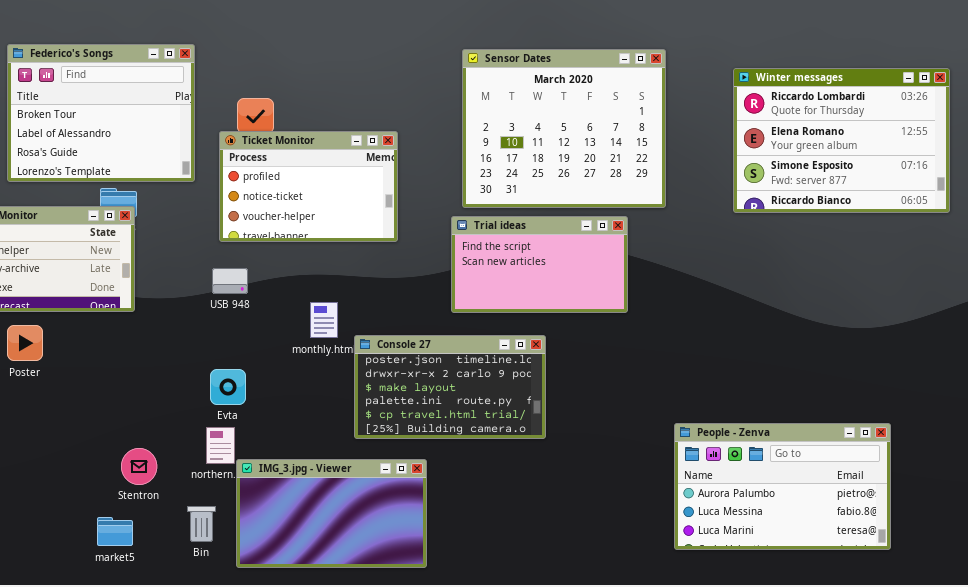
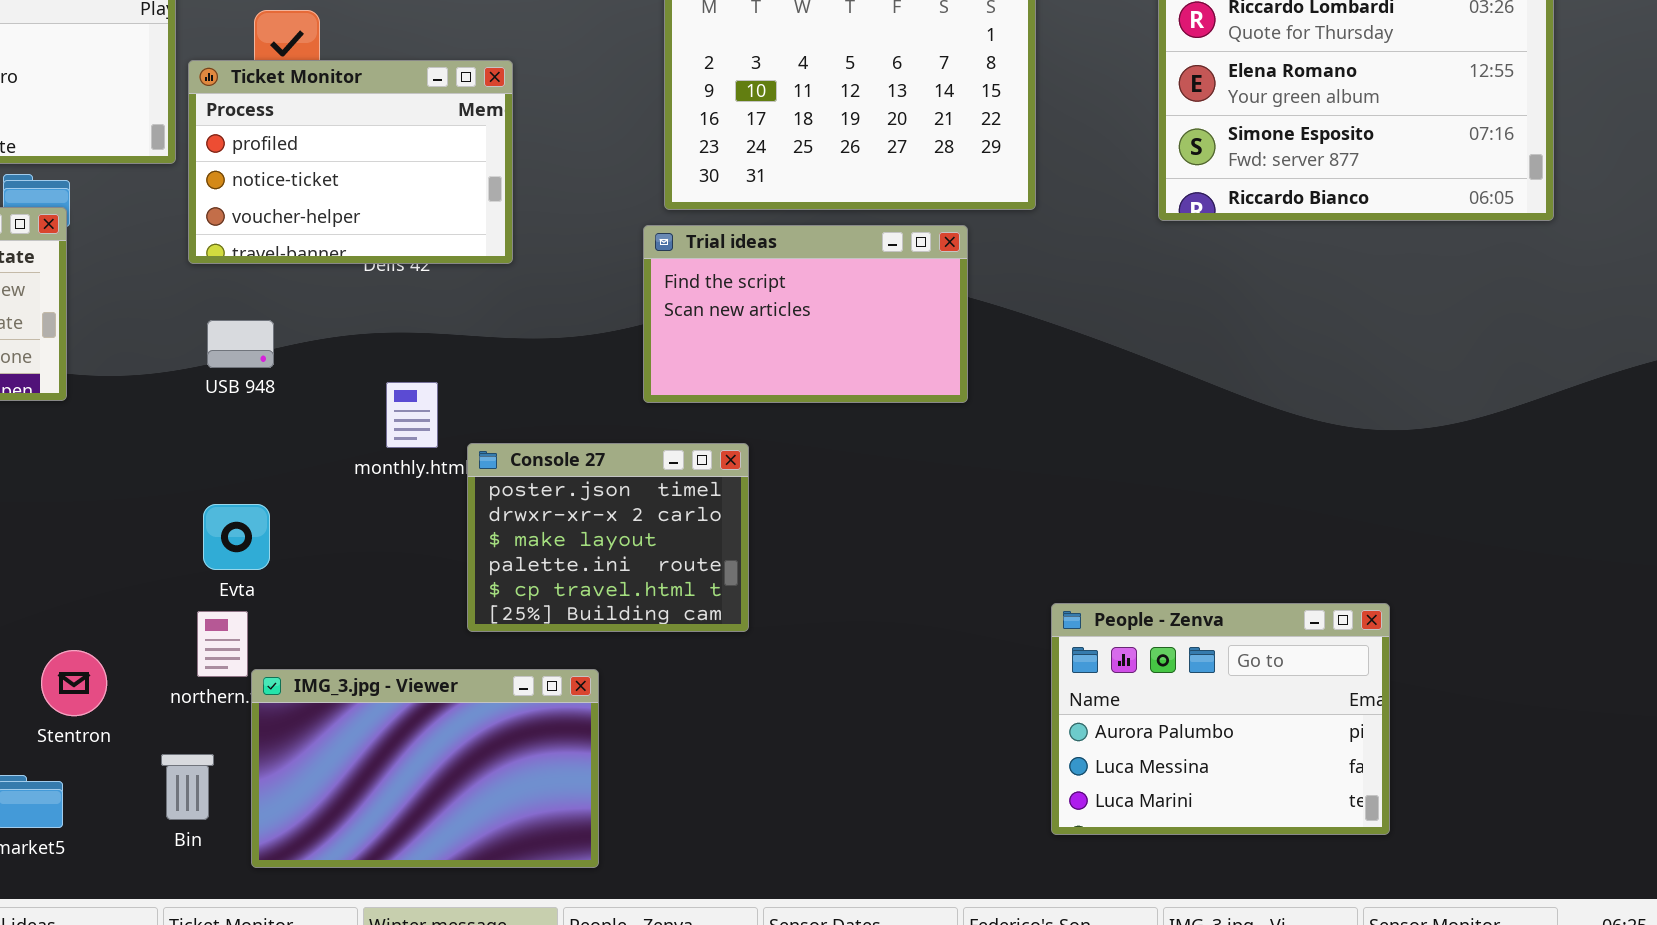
Ticket Monitor: [219,131,398,242] -> [188,60,513,264], moved
Console 27: [354,335,546,439] -> [467,443,749,632], resized
People - Zenva: [674,423,891,550] -> [1051,603,1390,835], resized

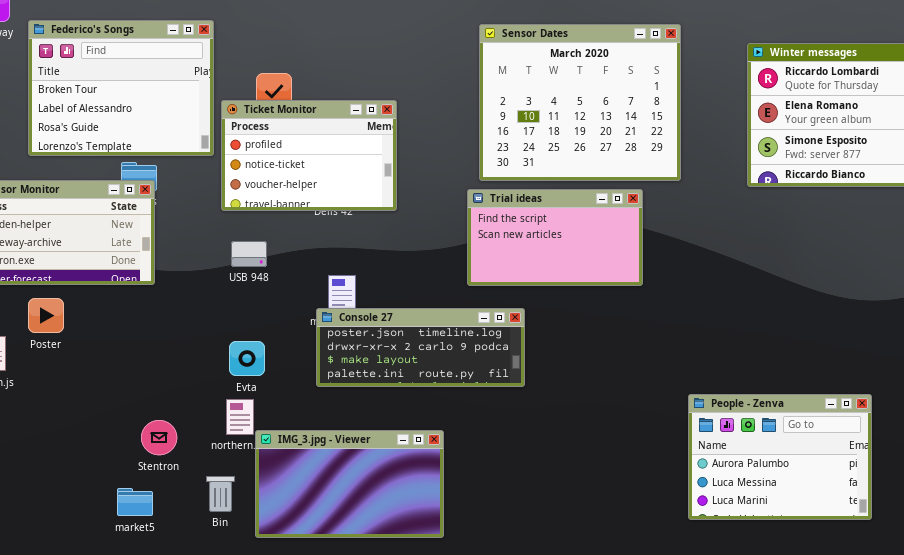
Console 27: [467,443,749,632] -> [316,308,525,387], resized

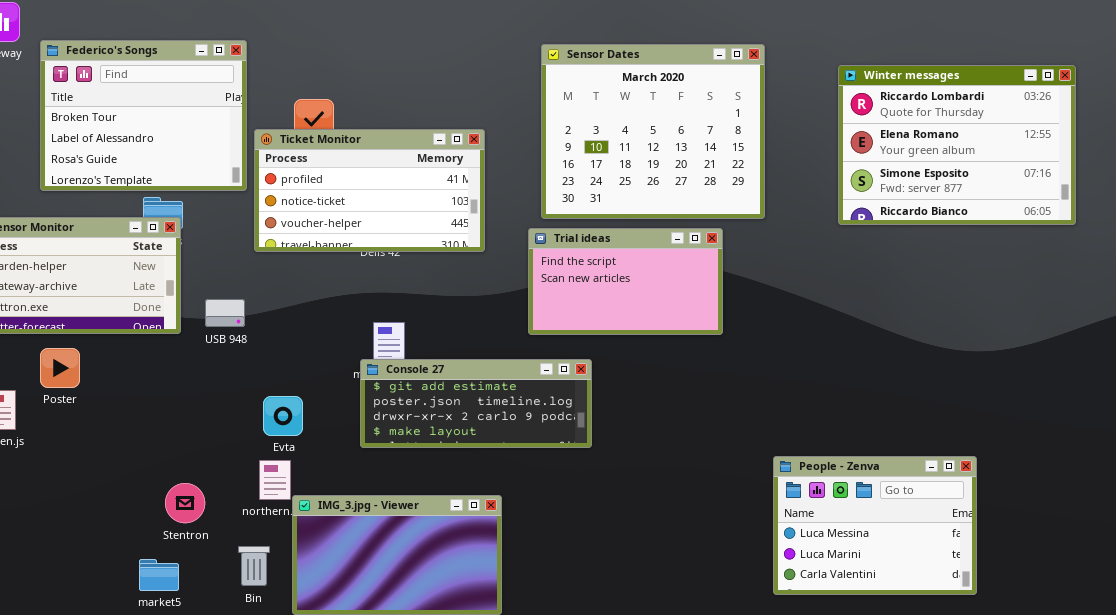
Ticket Monitor: [221,100,397,211] -> [254,129,485,252], resized
USB 948: [231,241,267,267] -> [205,299,245,327], moved
Console 27: [316,308,525,387] -> [360,359,592,448], scrolled up 1 row
People - Zenva: [688,394,872,520] -> [773,456,977,595], scrolled down 1 row

